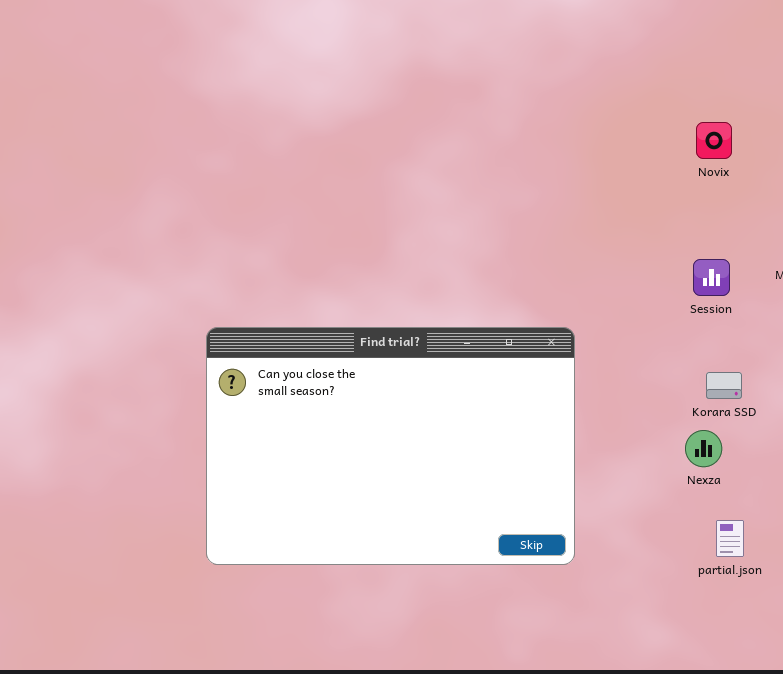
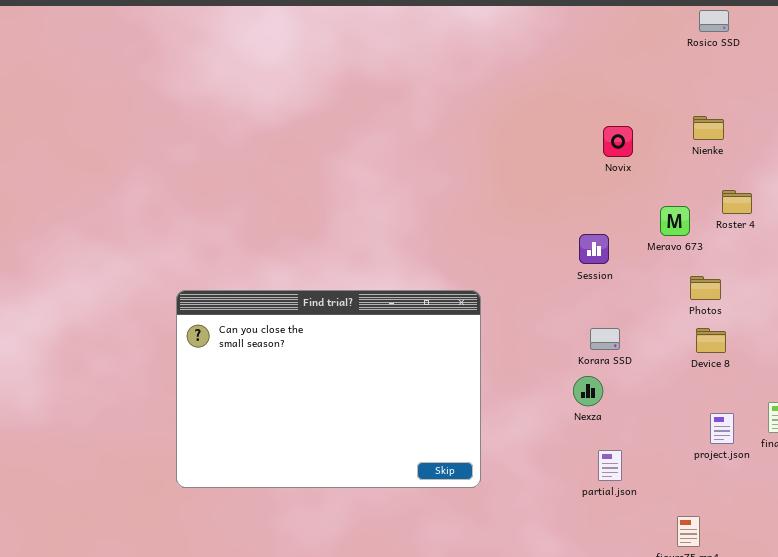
Novix: [696,122,732,159] -> [603,126,633,157], moved

